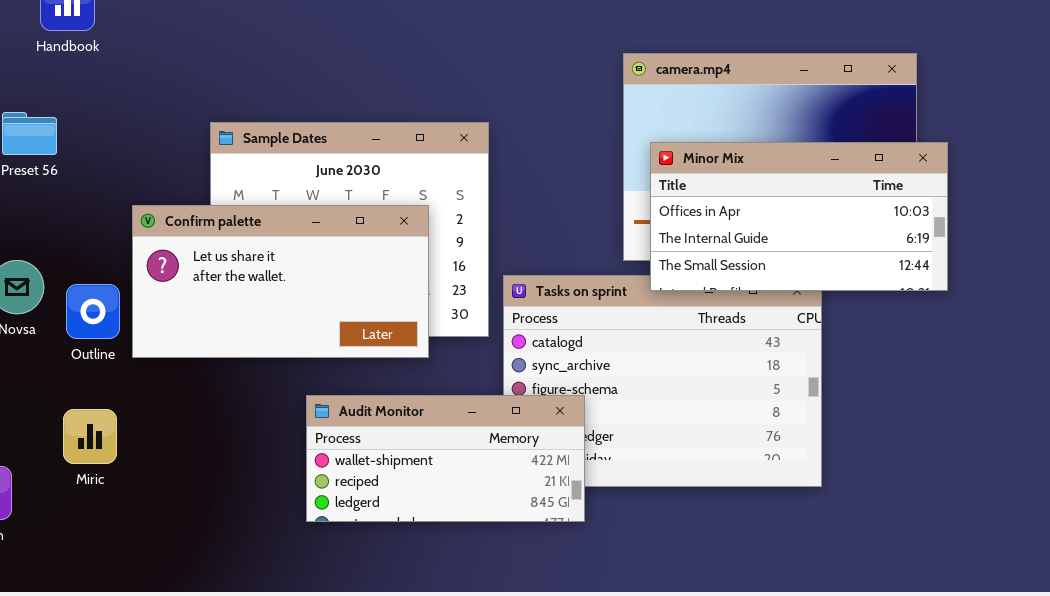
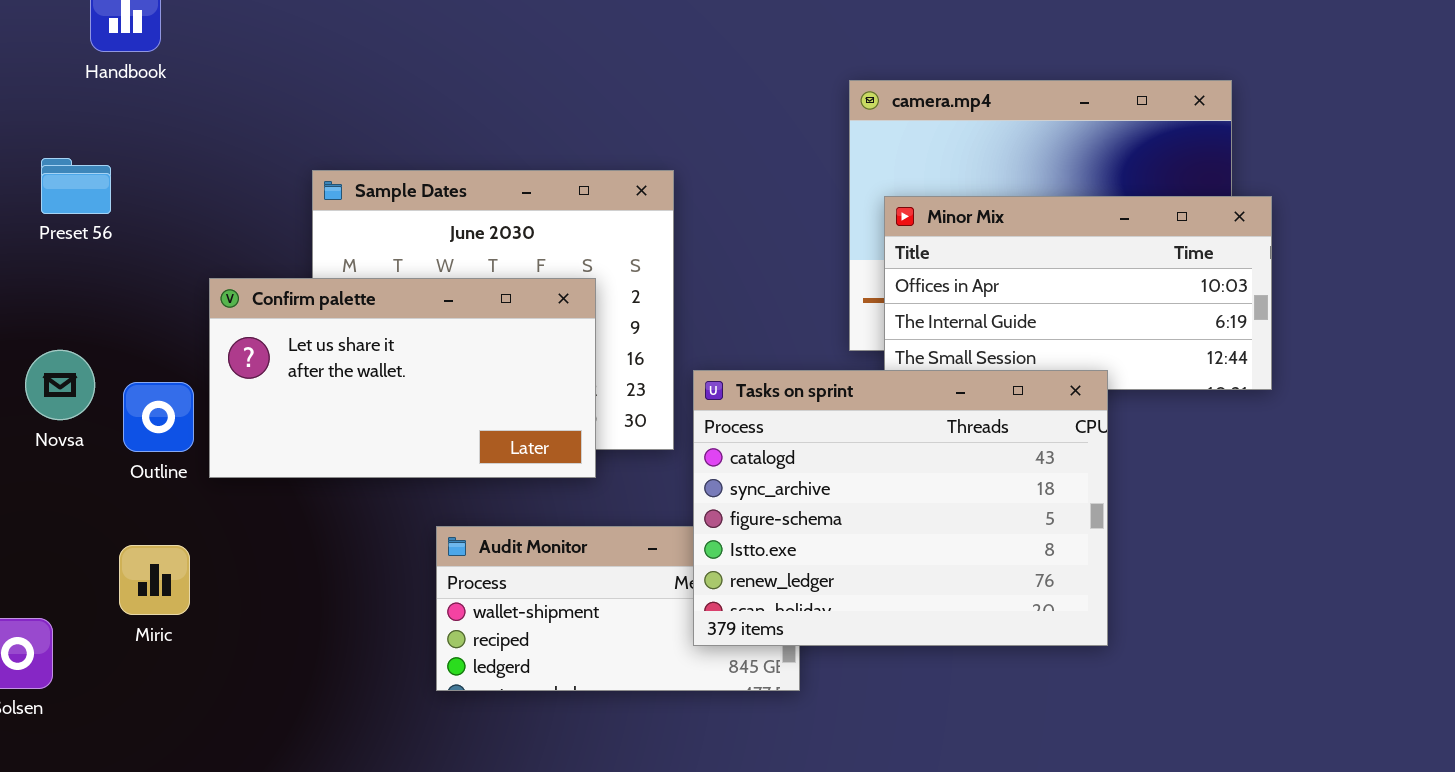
Tasks on sprint: [503,275,822,487] -> [693,370,1108,646], raised

